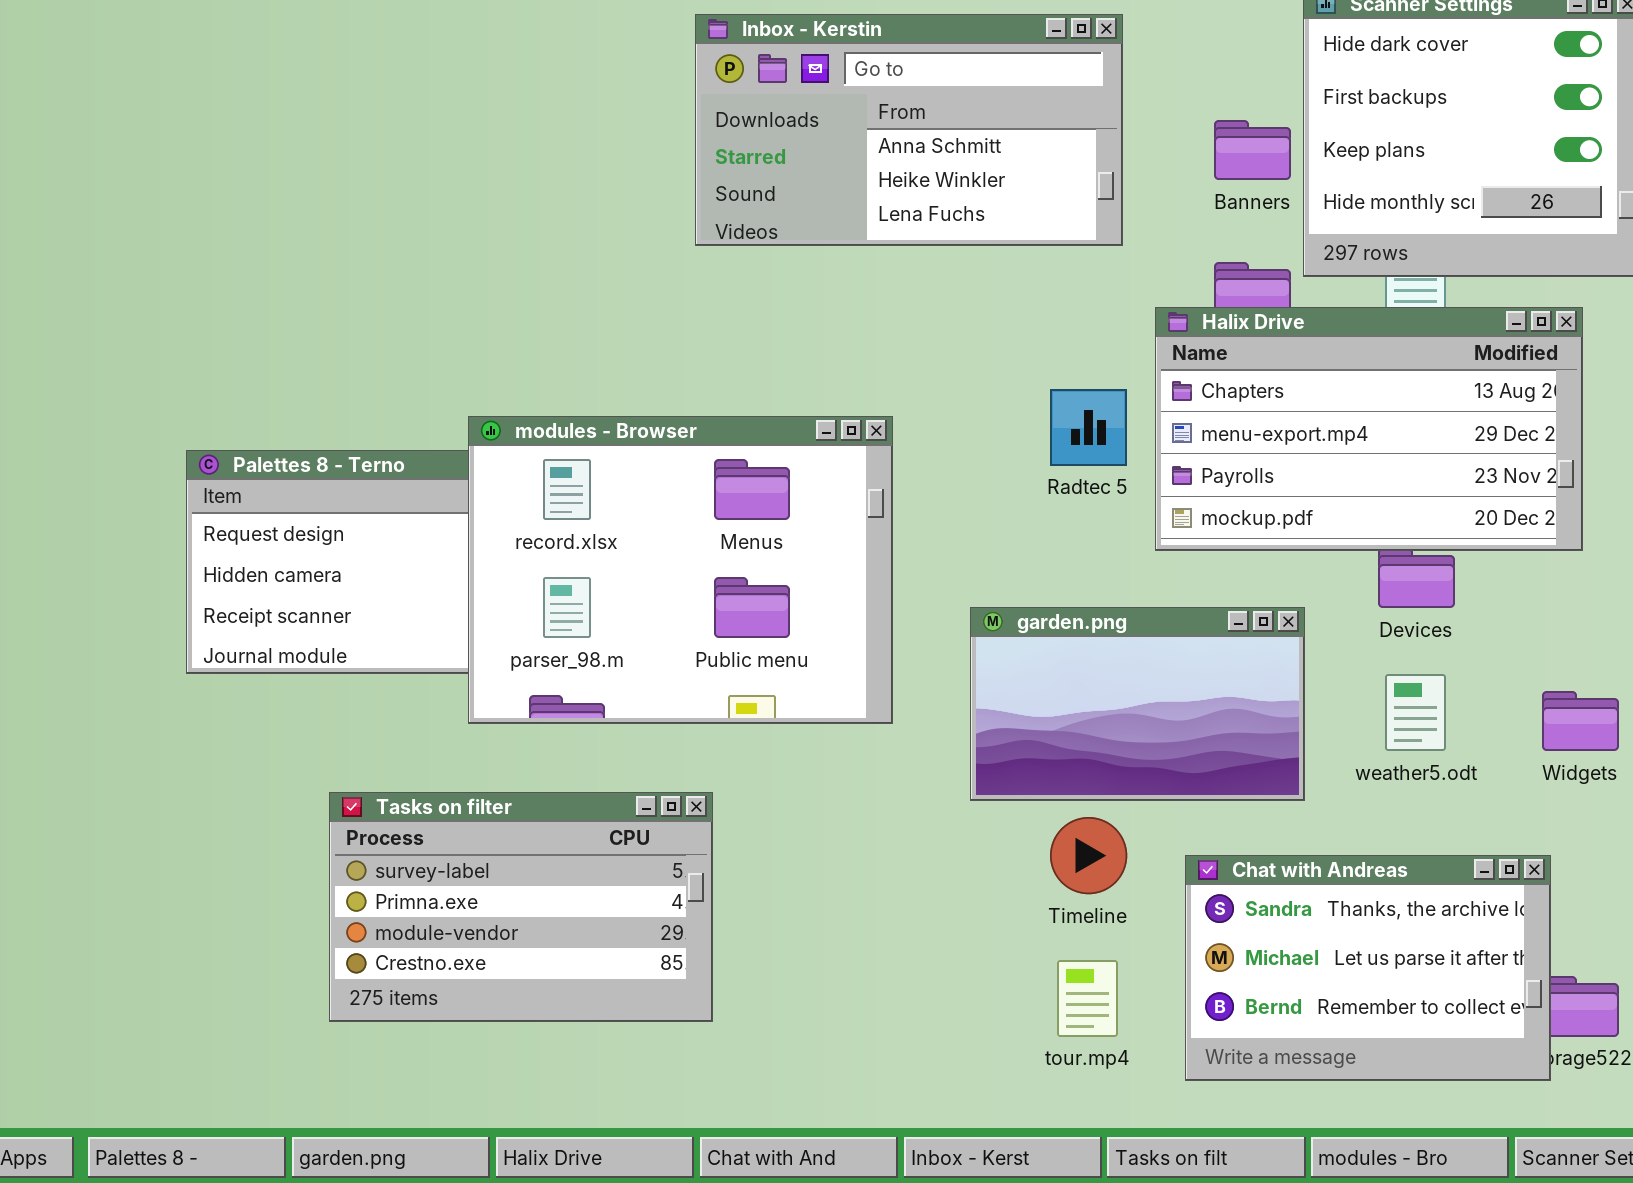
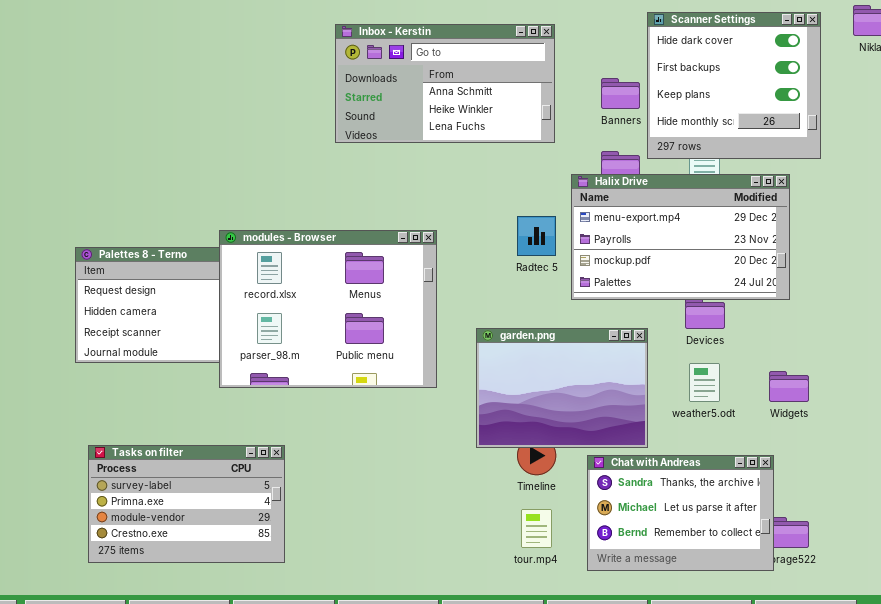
Halix Drive: [1155,307,1583,551] -> [571,174,790,300], scrolled down 1 row
garden.png: [970,607,1305,801] -> [476,328,648,448], resized
Tasks on filter: [329,792,713,1022] -> [88,445,285,563], moved

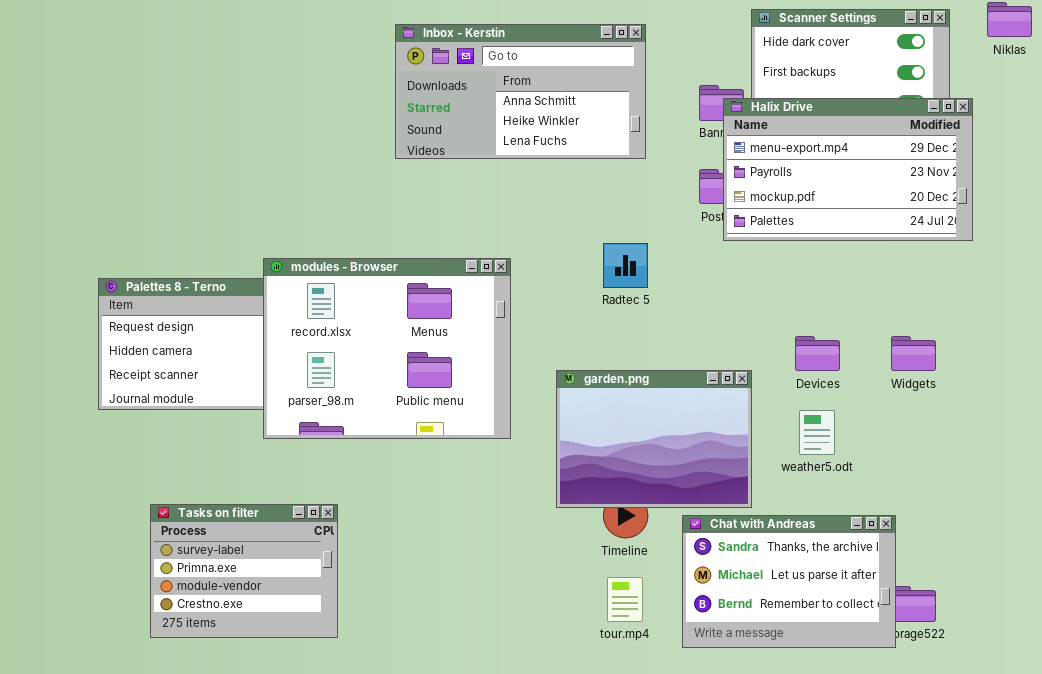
Halix Drive: [571,174,790,300] -> [723,98,973,241], moved
Widgets: [769,371,809,402] -> [891,336,936,371], moved
Tasks on filter: [88,445,285,563] -> [150,504,338,638], resized

